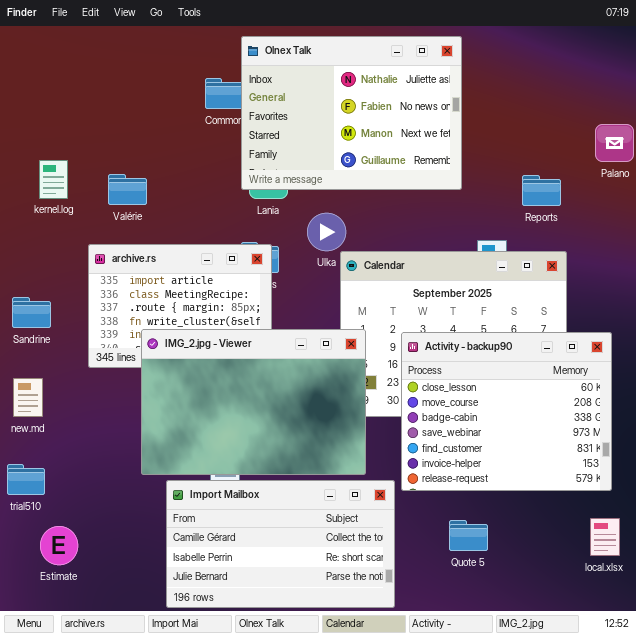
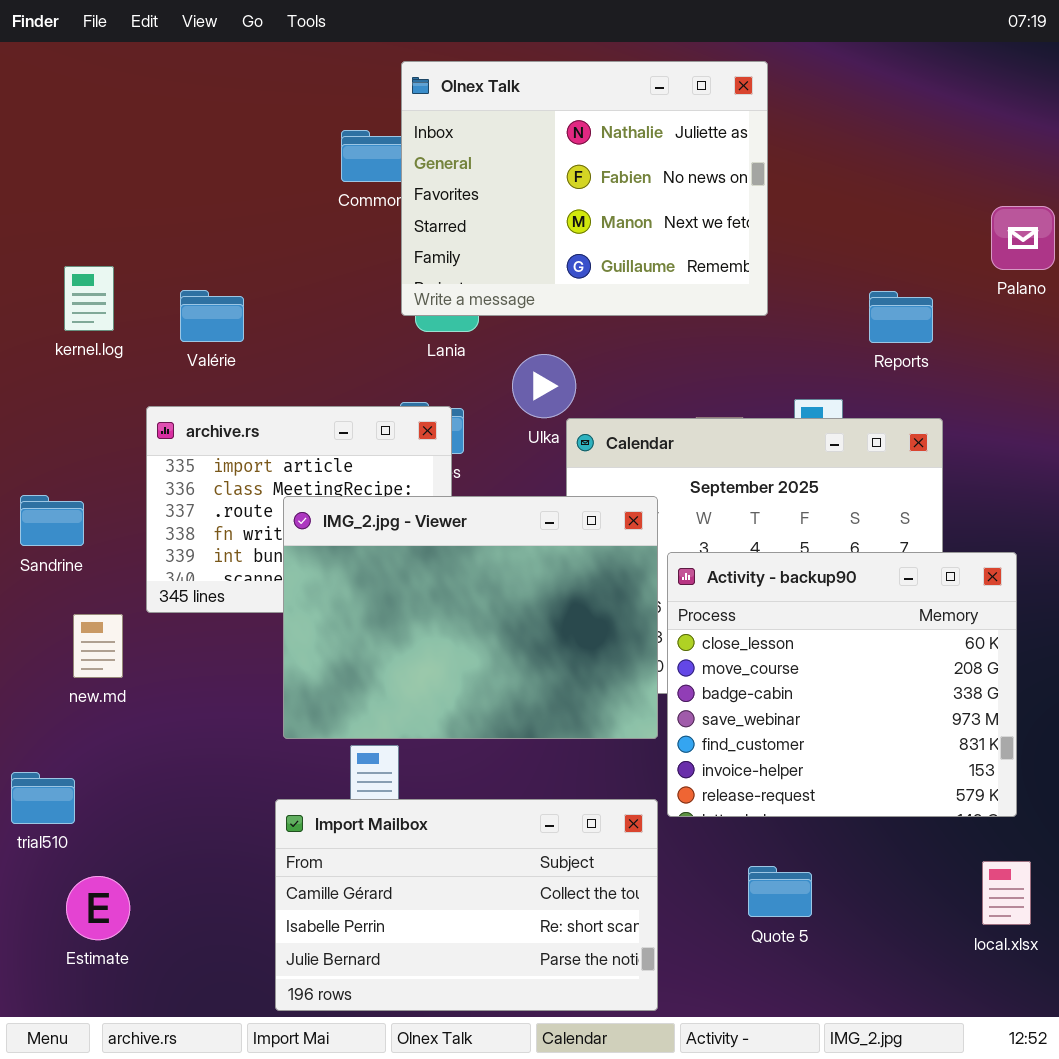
IMG_2.jpg - Viewer: [141,329,366,475] -> [283,496,658,739], moved
new.md: [13,378,43,417] -> [73,614,123,678], moved

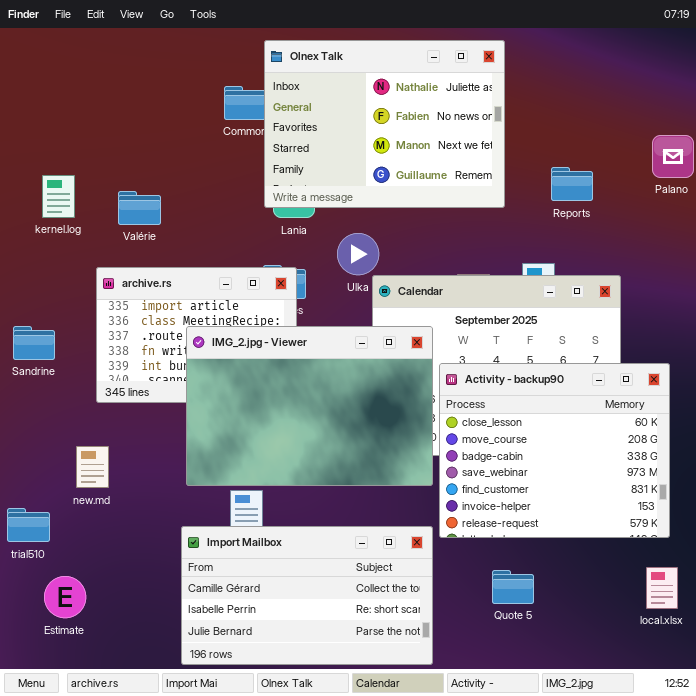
Reports: [869,291,933,343] -> [551,167,593,201], moved
new.md: [73,614,123,678] -> [76,446,109,488], moved

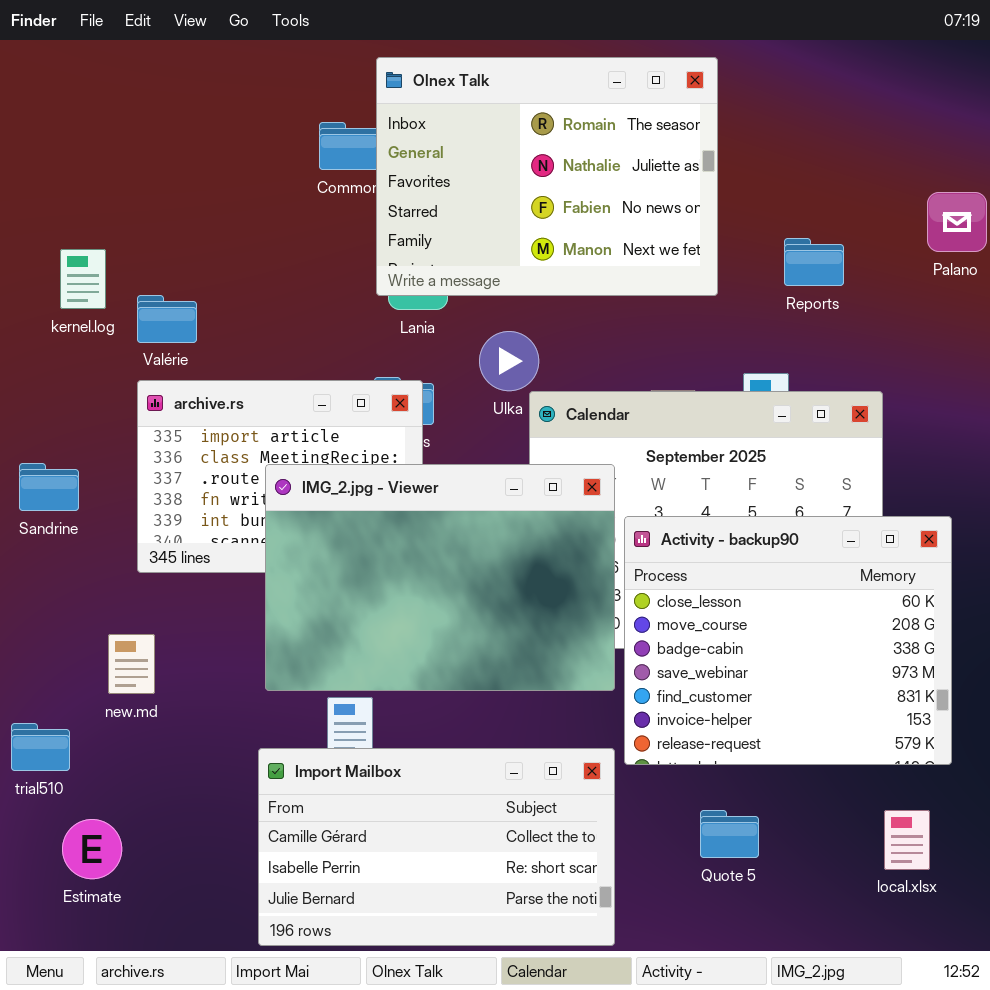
Olnex Talk: [264,40,505,208] -> [376,57,718,296], scrolled up 1 row
Valérie: [118,191,161,225] -> [137,295,197,343], moved
local.xlsx: [646,567,678,609] -> [884,810,930,870], moved

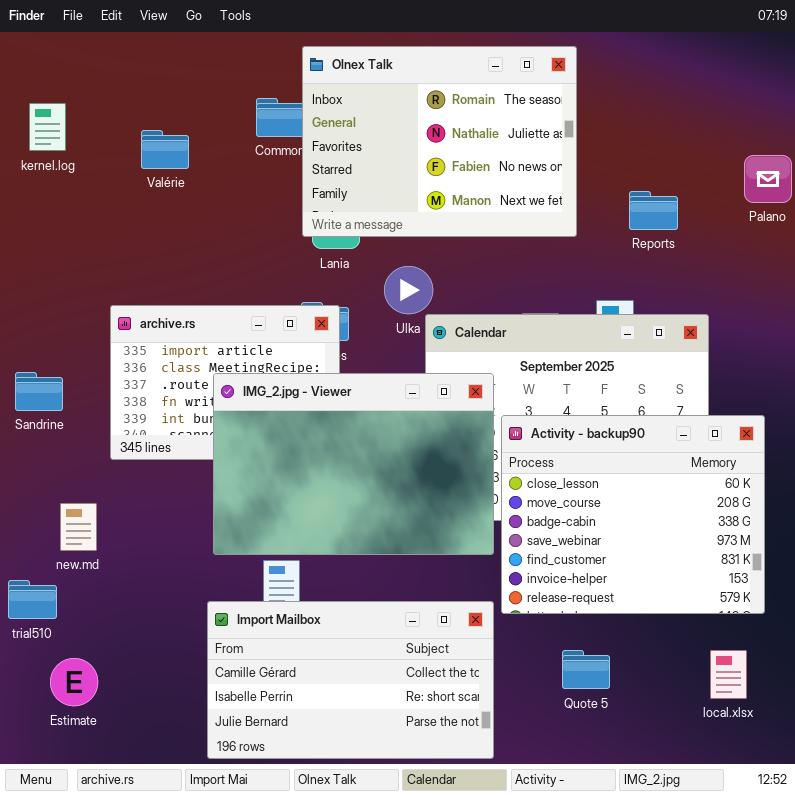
kernel.log: [60,249,106,309] -> [29,103,66,151], moved
Valérie: [137,295,197,343] -> [141,130,189,169], moved
new.md: [108,634,155,694] -> [60,503,97,551], moved

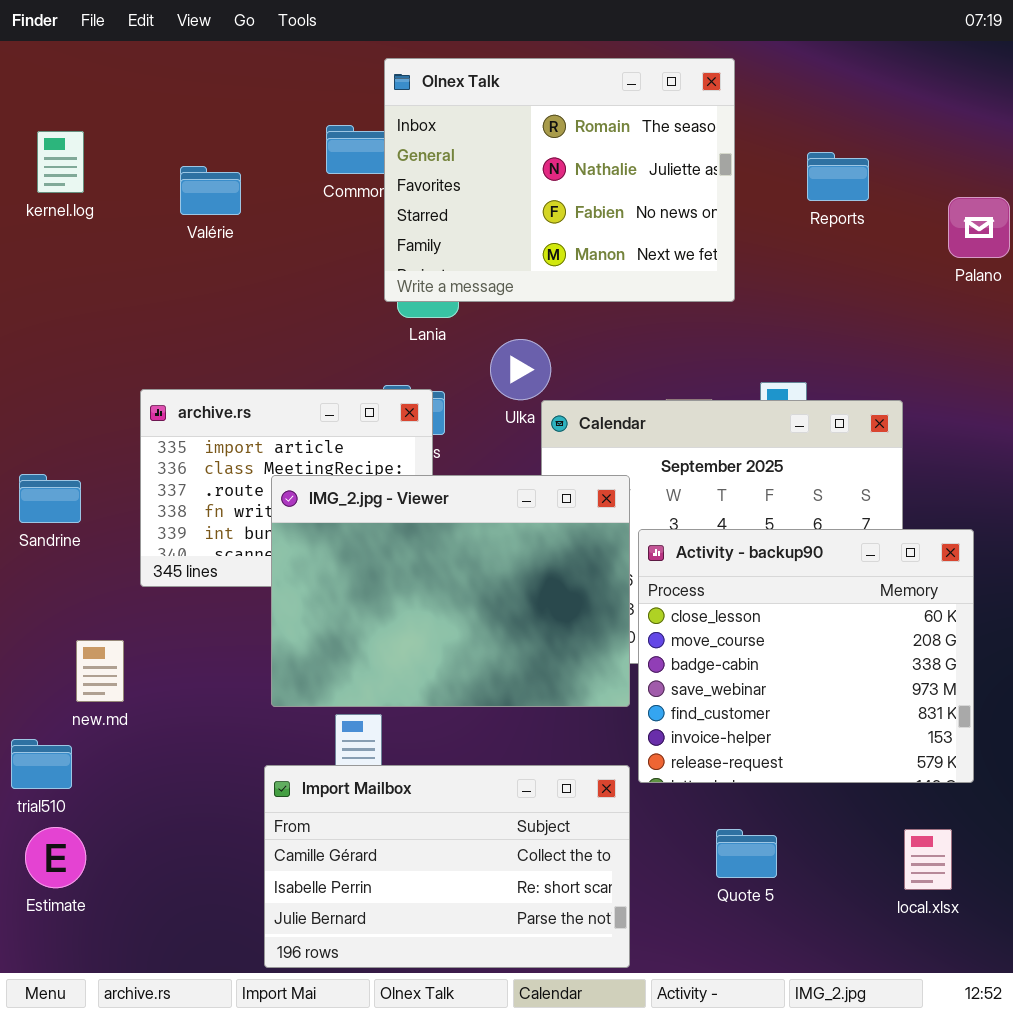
Reports: [629,191,678,230] -> [807,152,869,201], moved
Estimate: [50,658,98,706] -> [25,827,86,888], moved

